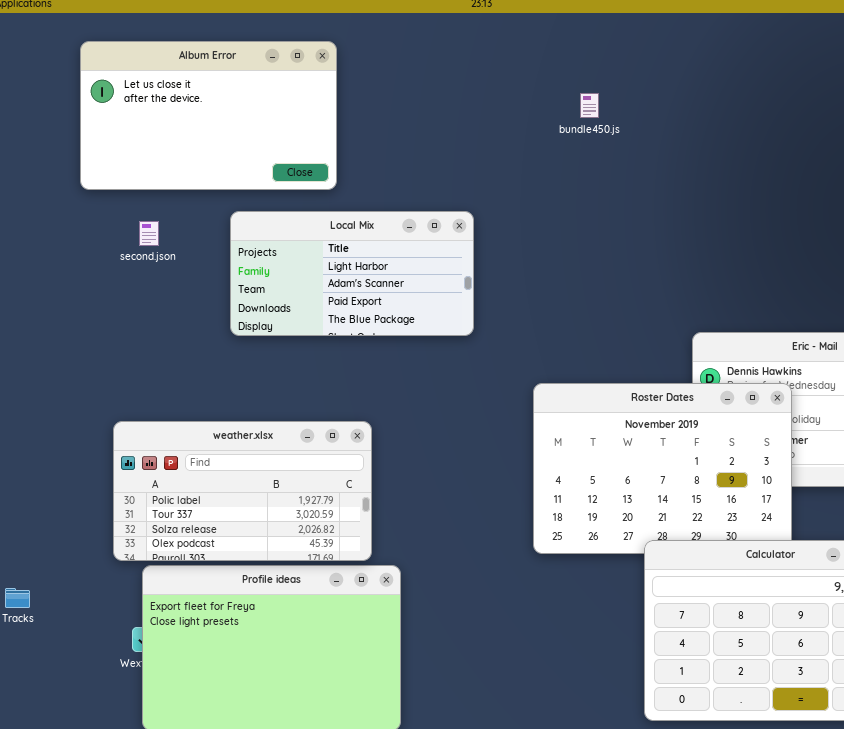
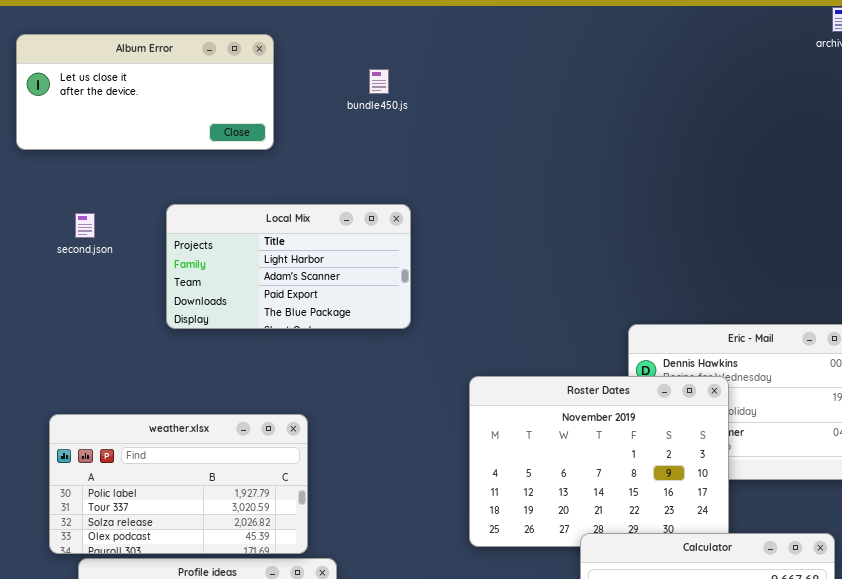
Album Error: [80,41,337,190] -> [16,34,274,150], resized
bundle450.js: [580,93,599,118] -> [369,69,389,94], moved

